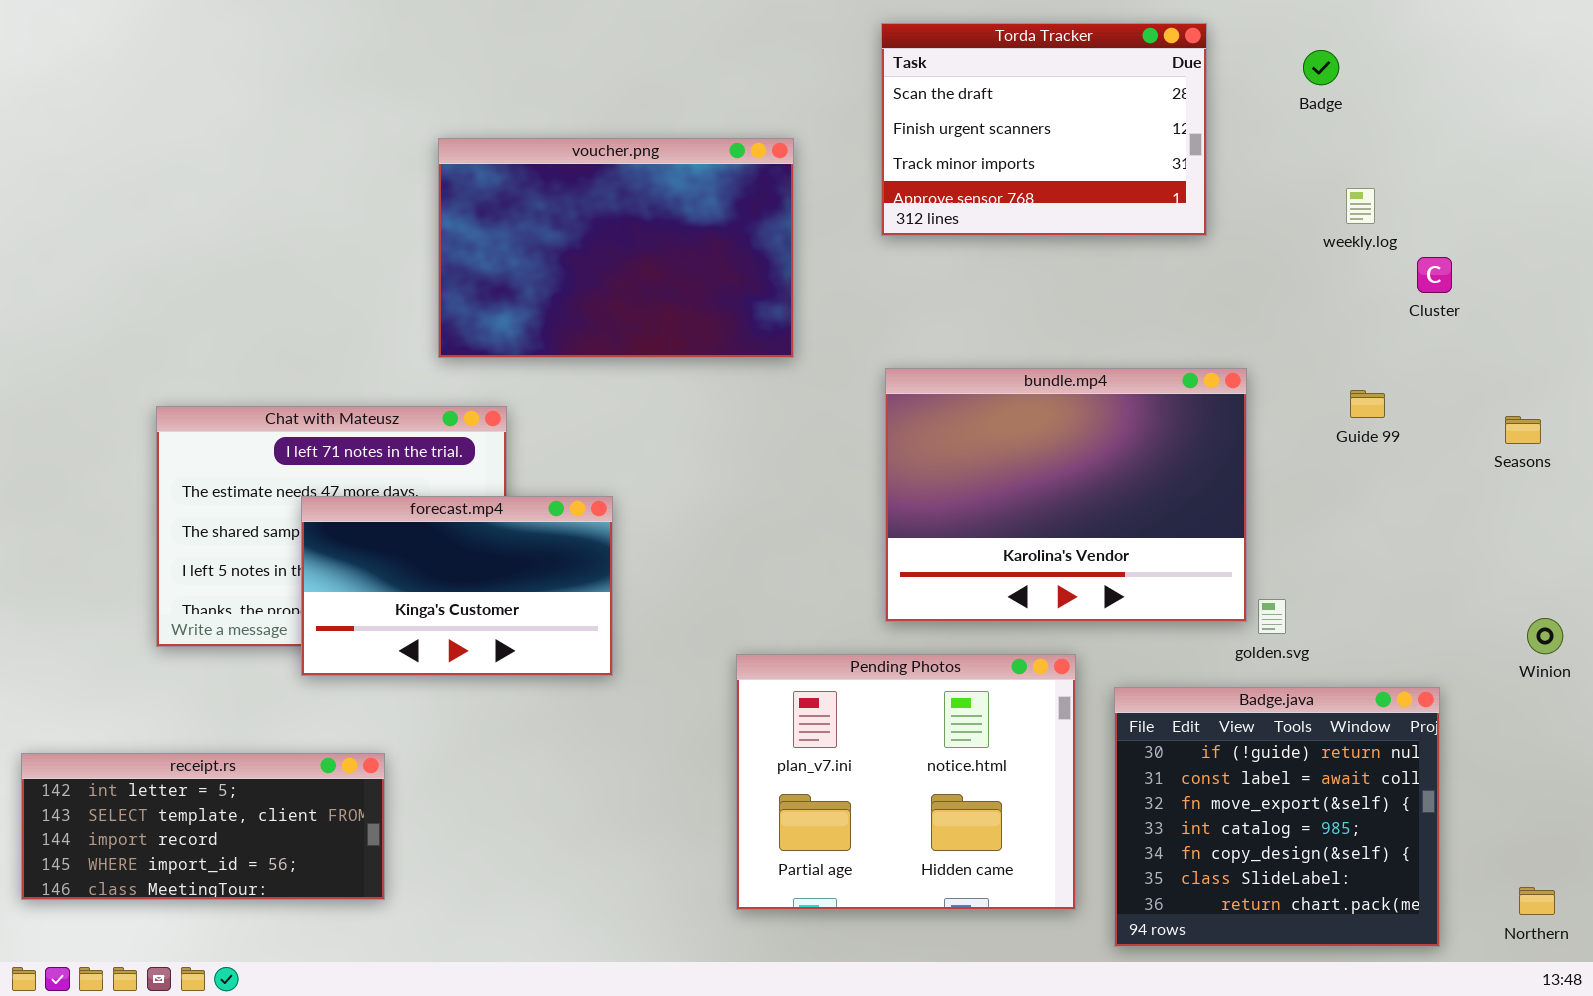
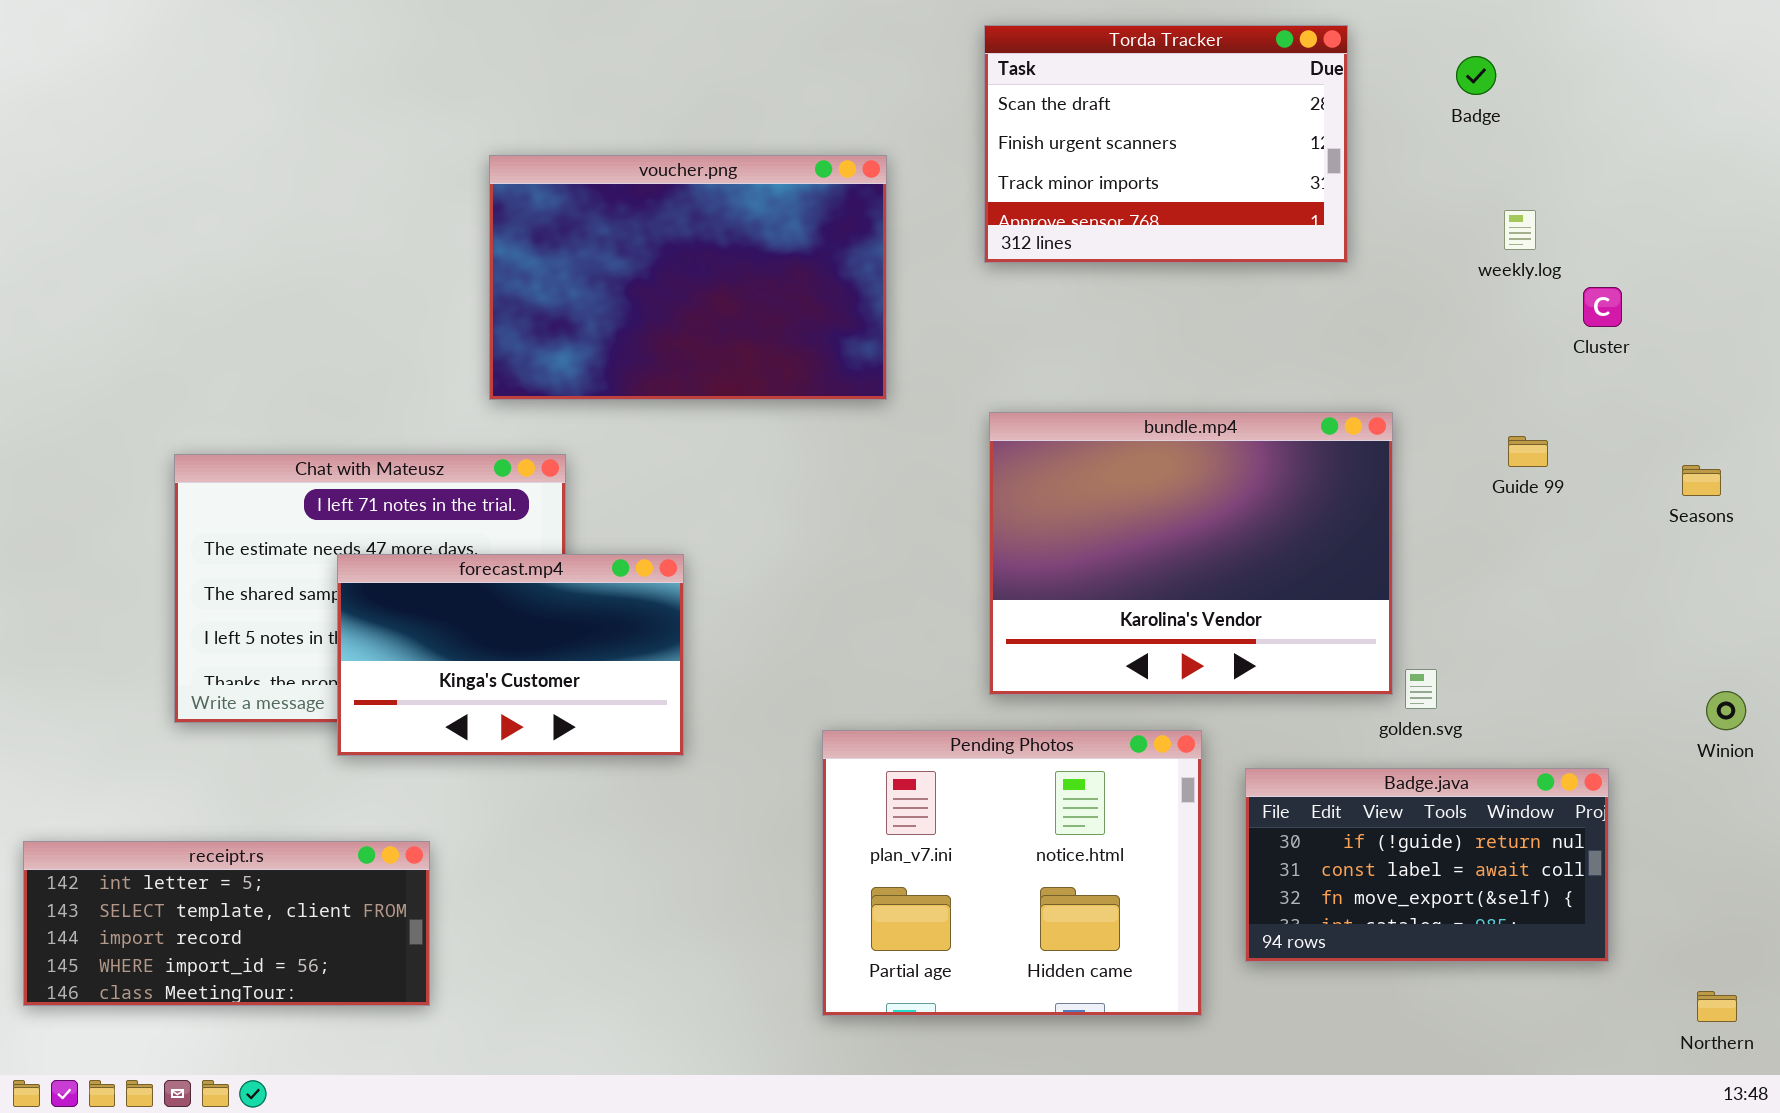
Badge.java: [1114,687,1440,947] -> [1245,768,1609,962], resized

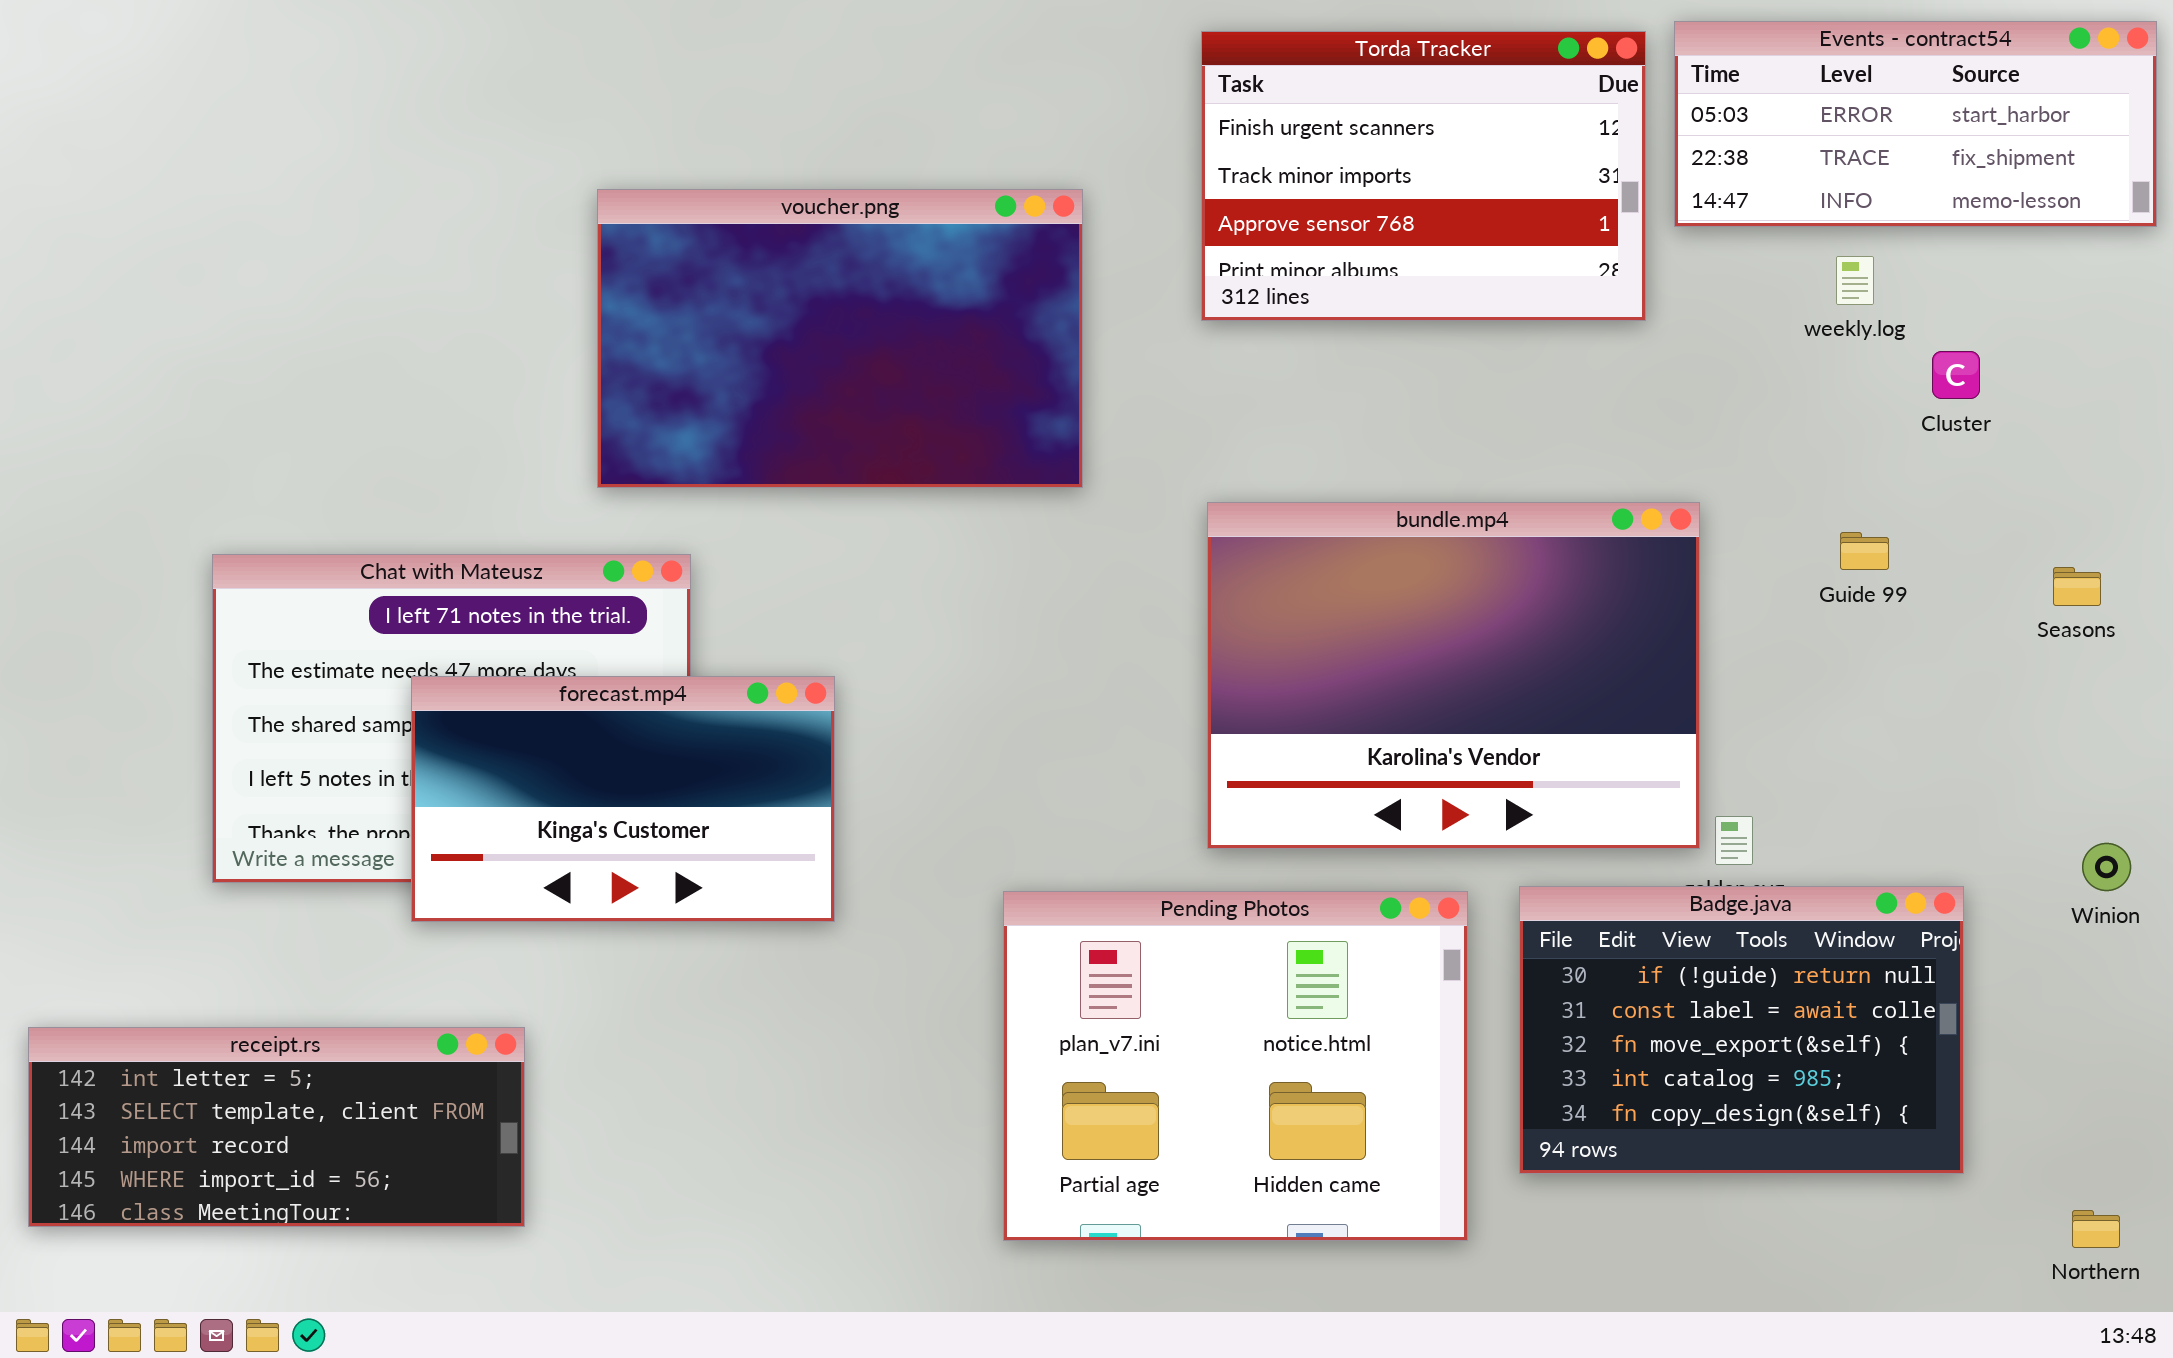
Events - contract54: none -> [1674,21,2157,227], opened
Torda Tracker: [984,25,1348,263] -> [1201,31,1646,321], scrolled down 1 row
Badge.java: [1245,768,1609,962] -> [1519,886,1964,1174], resized

